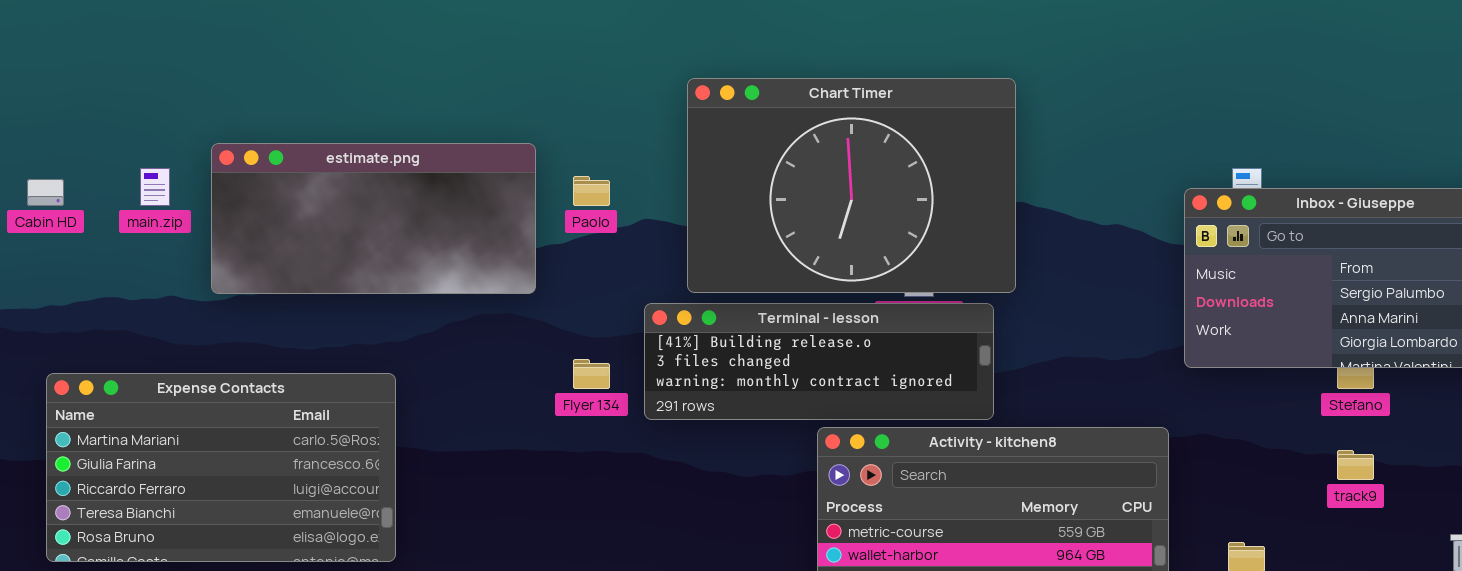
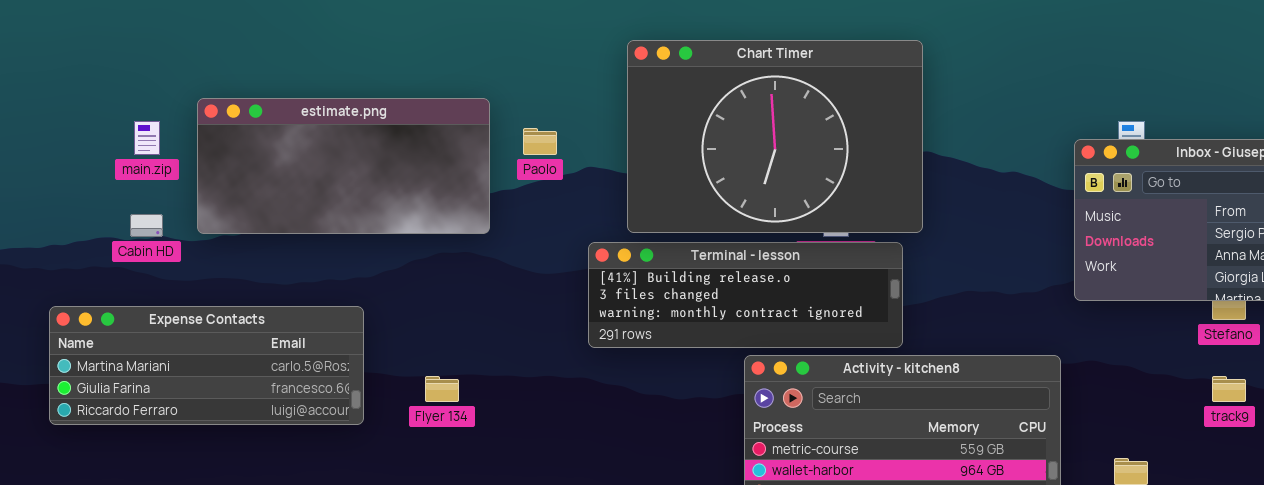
Cabin HD: [27,179,64,206] -> [130,214,163,237], moved
Flyer 134: [573,359,610,389] -> [425,376,459,402], moved
Expense Contacts: [46,373,396,562] -> [49,306,364,425], resized

